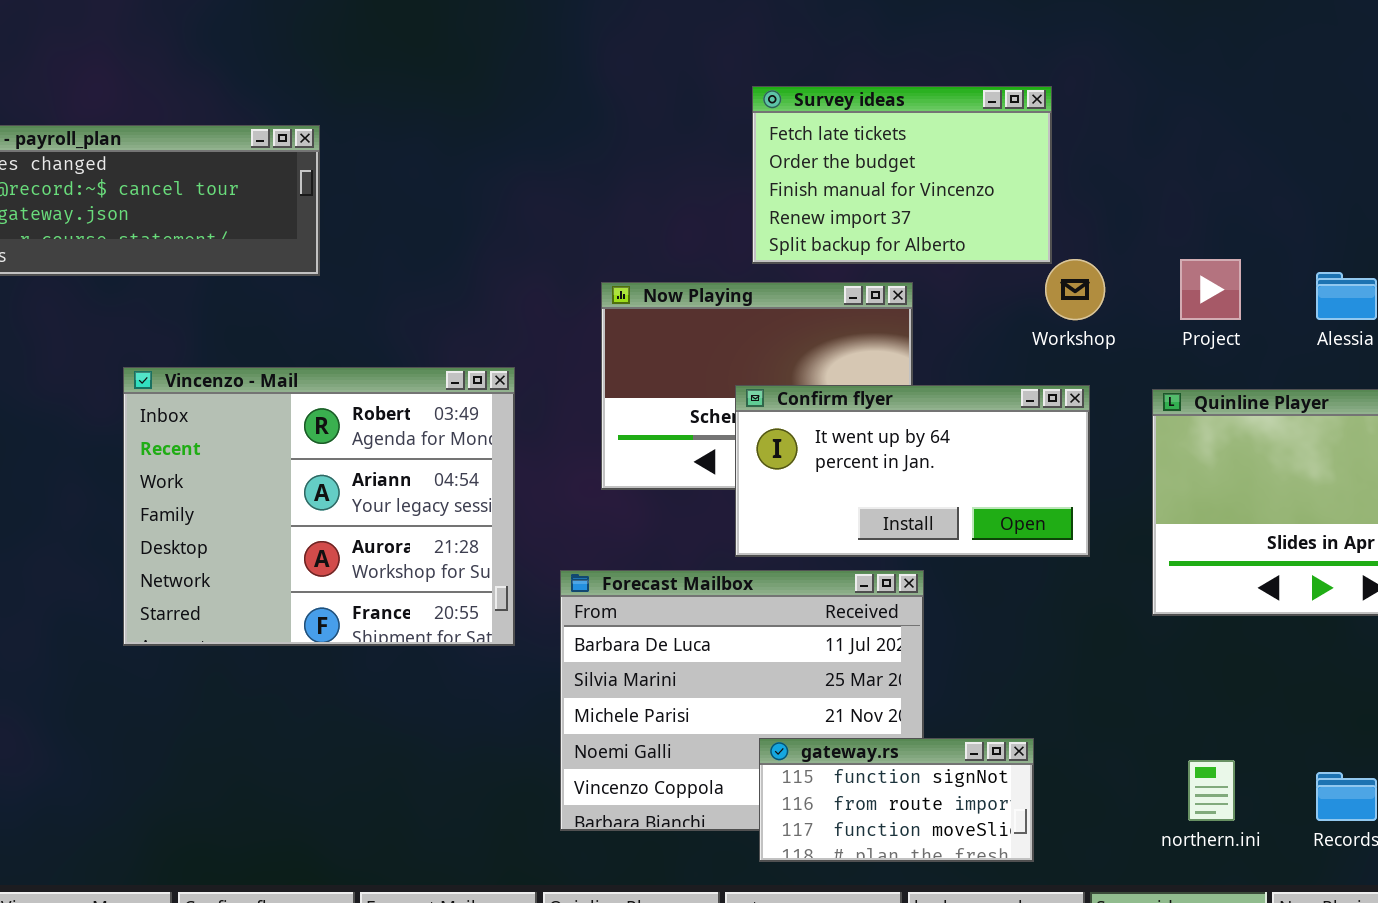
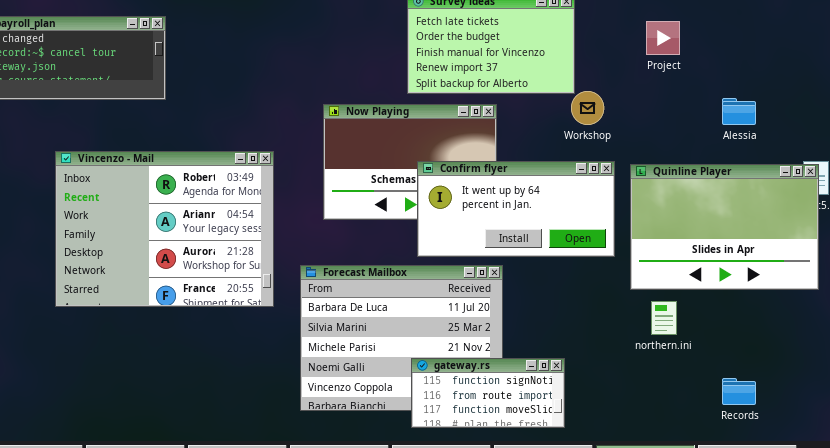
Project: [1180,259,1241,320] -> [646,21,680,55], moved
Confirm flyer: [735,385,1090,557] -> [417,161,615,257], moved
northern.ini: [1188,760,1235,821] -> [651,301,677,335], moved

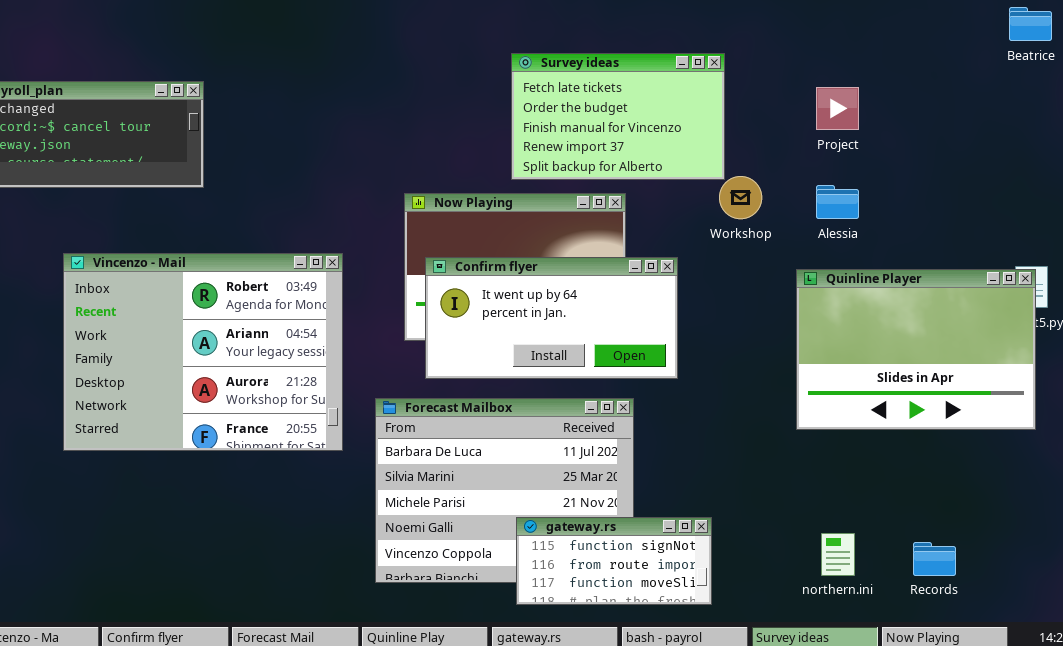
Alessia: [722,98,756,125] -> [816,185,859,219], moved
Confirm flyer: [417,161,615,257] -> [425,257,678,379], moved
northern.ini: [651,301,677,335] -> [821,533,855,576], moved

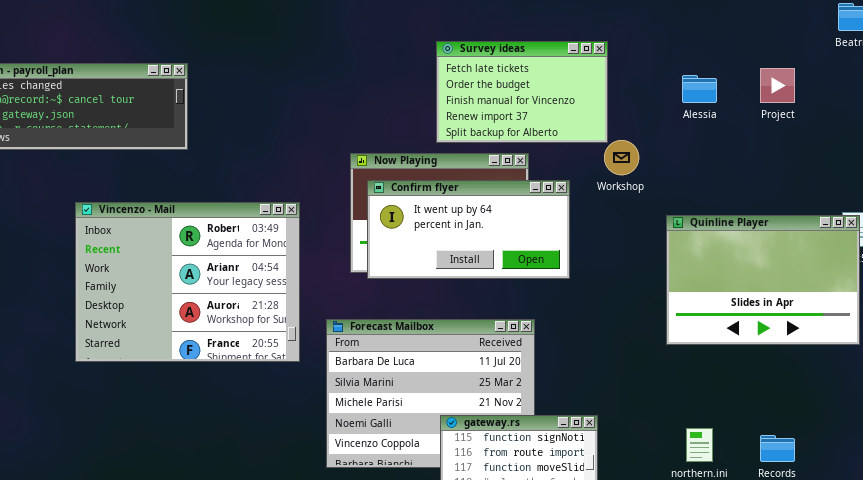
Project: [816,87,859,130] -> [760,68,795,103], moved
Alessia: [816,185,859,219] -> [682,75,717,103], moved
Confirm flyer: [425,257,678,379] -> [367,180,570,279], moved

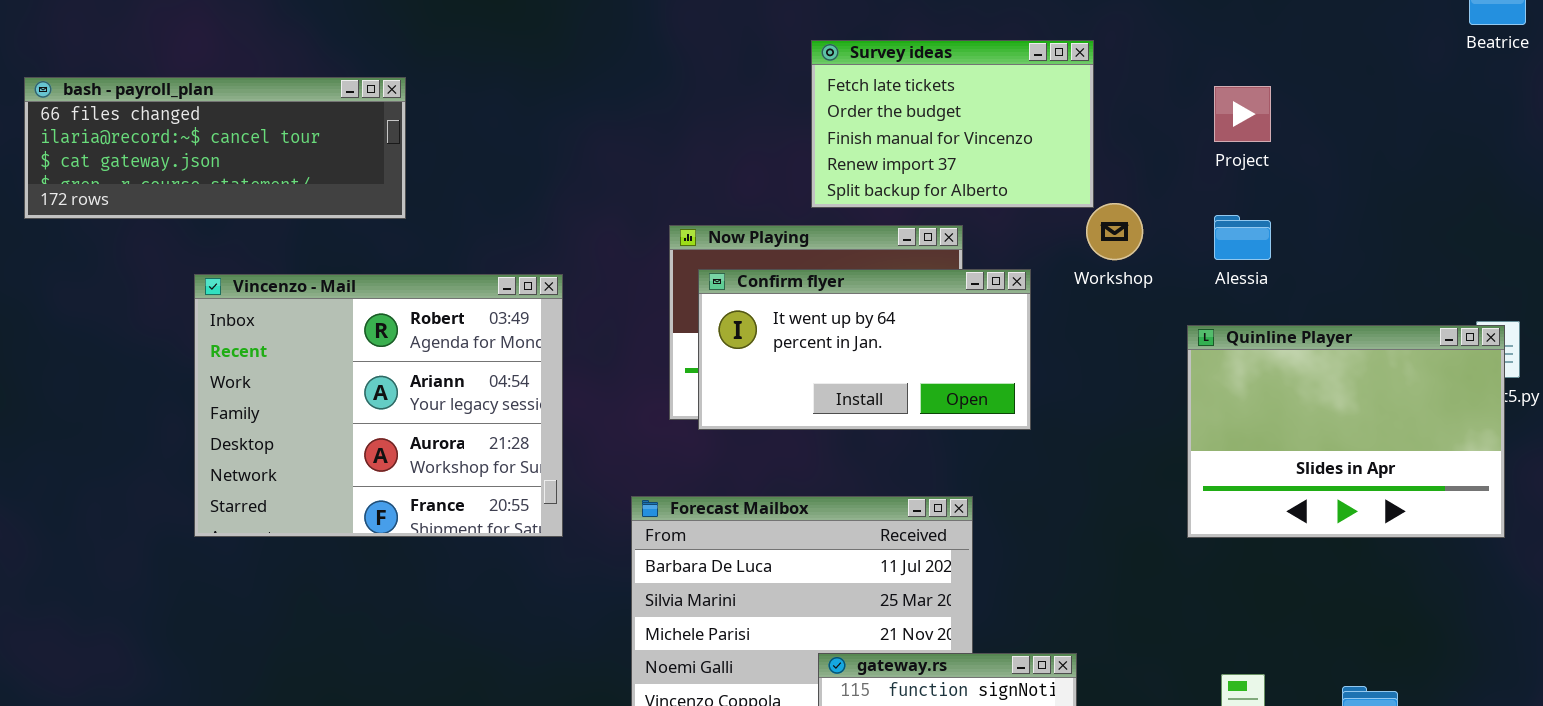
Project: [760,68,795,103] -> [1214,86,1271,142], moved
Alessia: [682,75,717,103] -> [1214,215,1271,260], moved
Vincenzo - Mail: [75,202,300,362] -> [194,274,563,537], moved

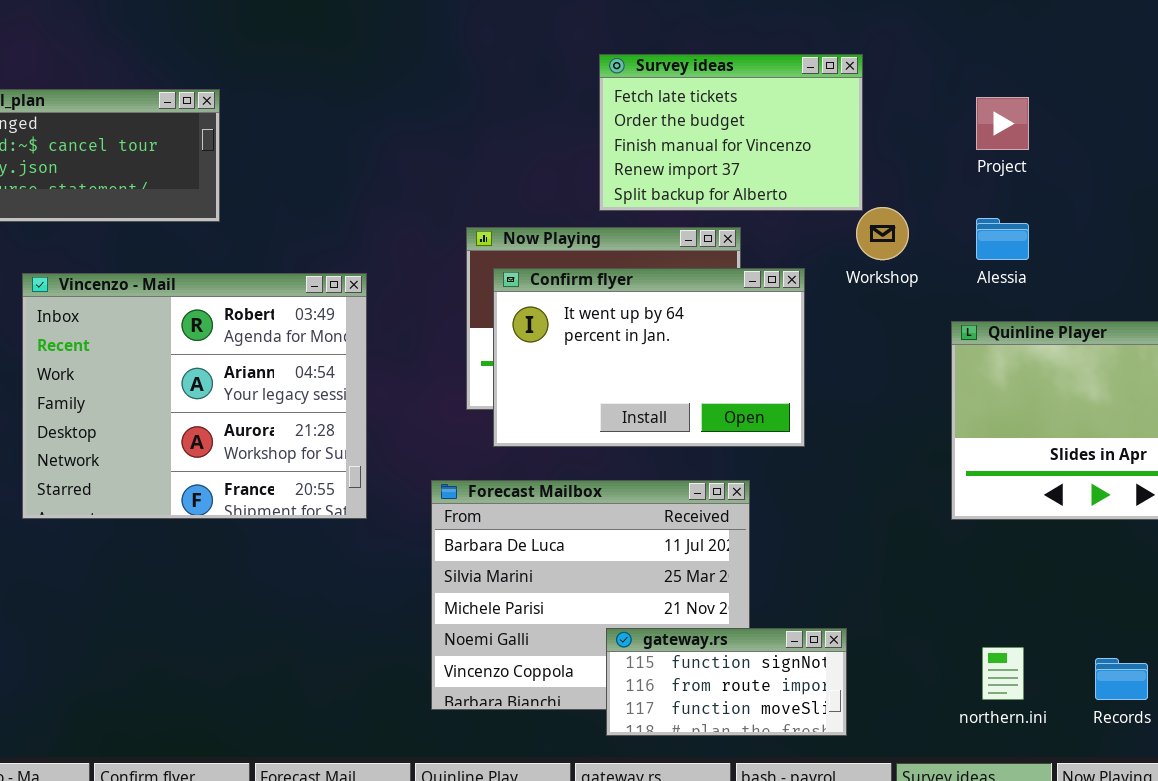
Confirm flyer: [698,269,1031,430] -> [493,268,805,447], resized

